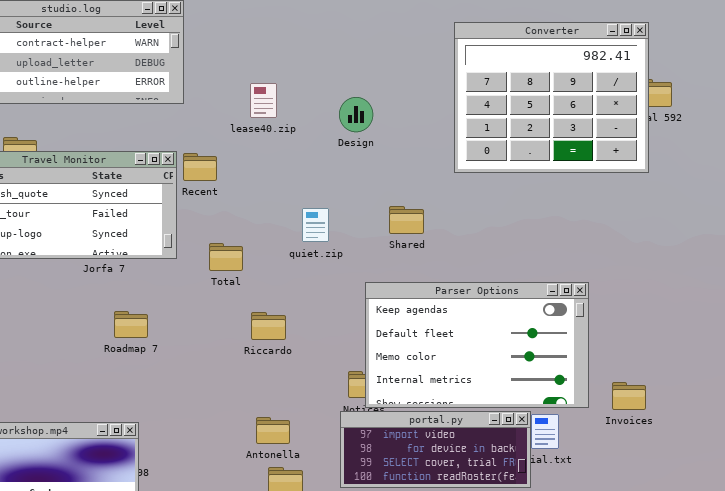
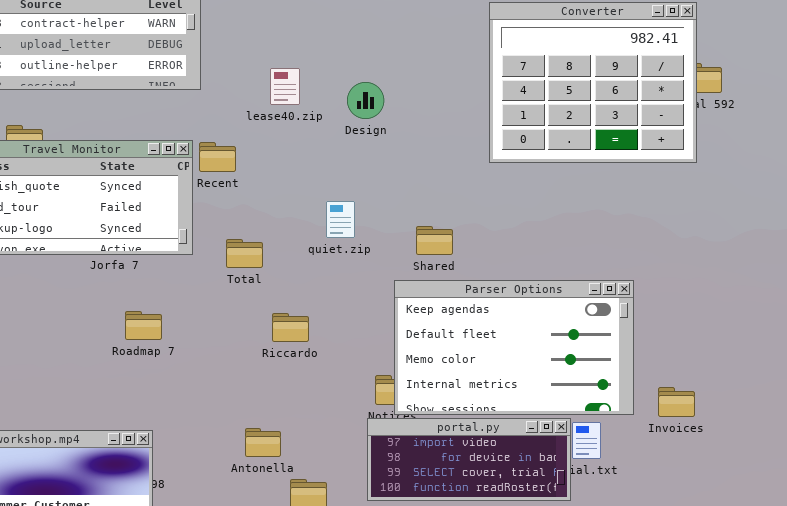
Design: [339,97,373,132] -> [347,82,384,119], moved
Shared: [389,206,424,234] -> [416,226,453,255], moved
Antonella: [256,417,290,444] -> [245,428,281,457], moved

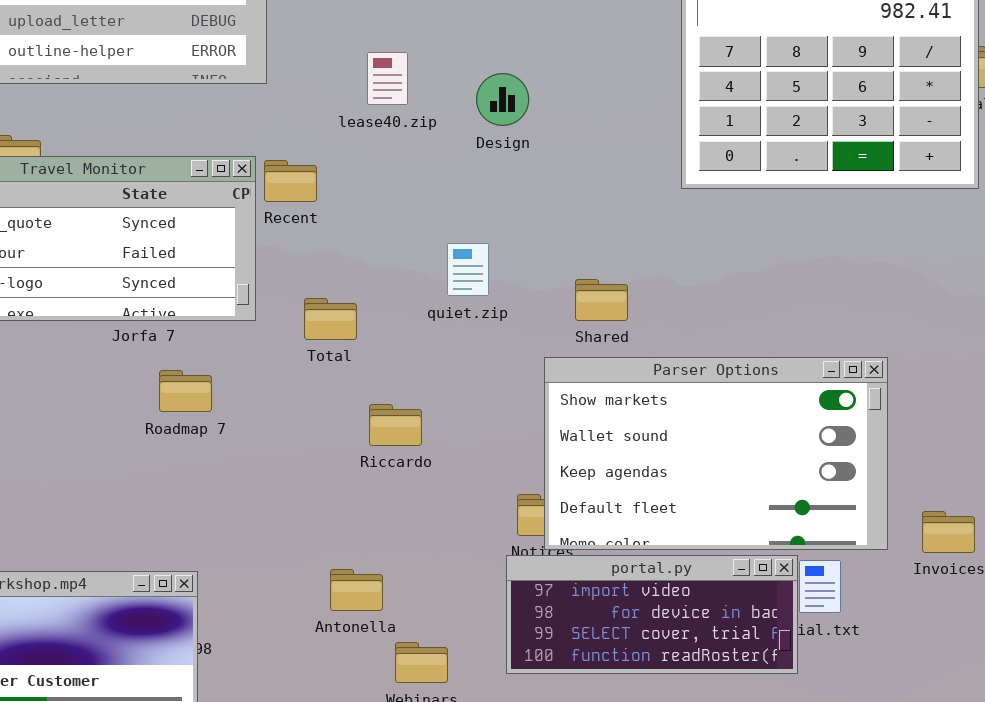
Parser Options: [394,280,634,415] -> [544,357,888,550], scrolled up 2 rows
Roadmap 7: [125,311,162,340] -> [159,370,212,412], moved

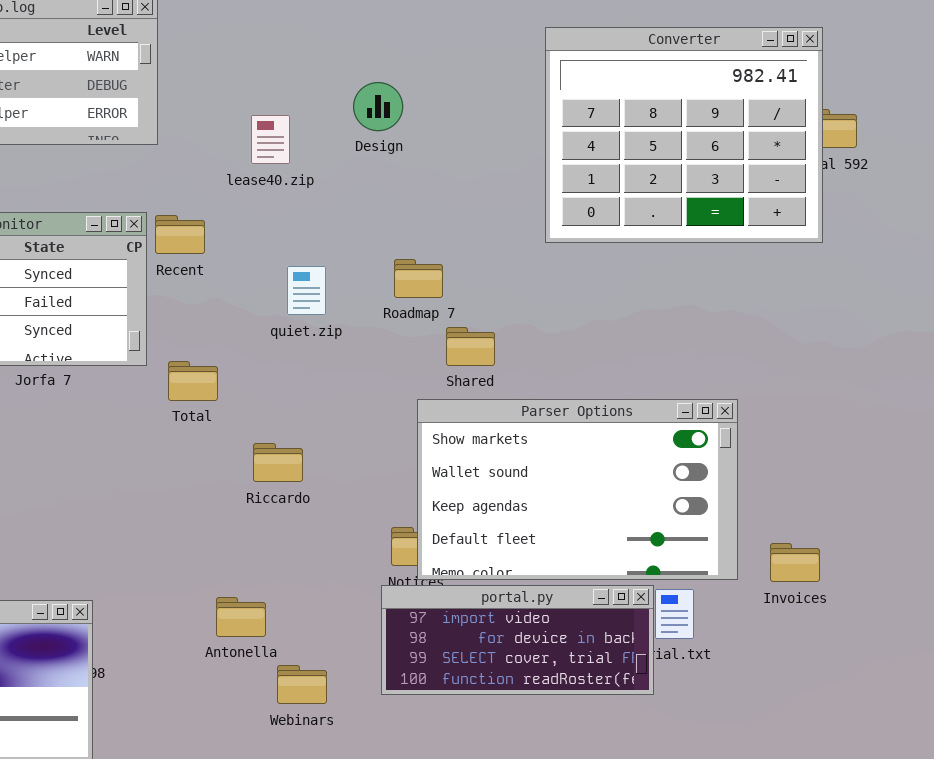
Design: [476,73,529,126] -> [353,82,403,131], moved
quiet.zip: [447,243,489,296] -> [287,266,326,315], moved
Total: [304,298,357,340] -> [168,361,218,401], moved
Roadmap 7: [159,370,212,412] -> [394,259,443,298], moved

